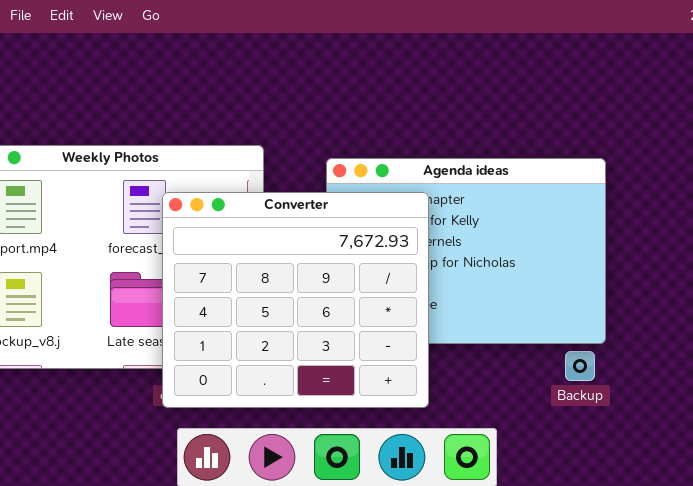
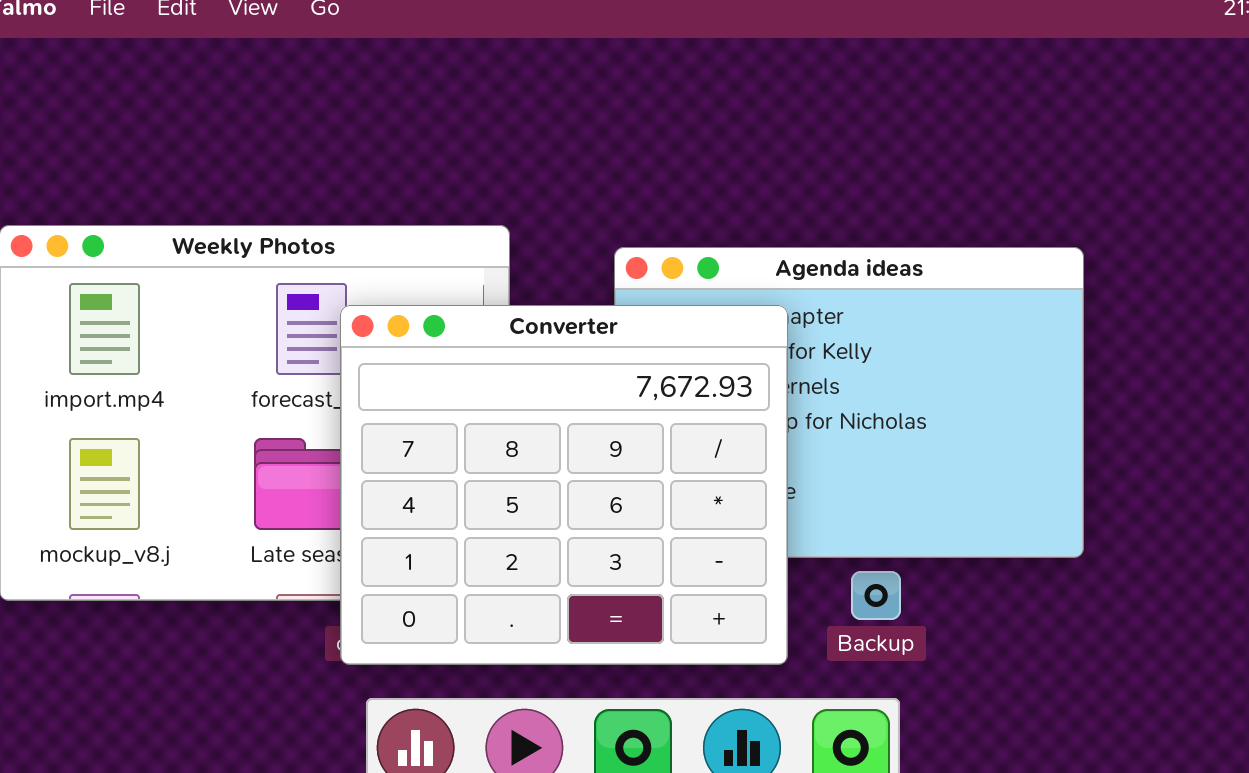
Backup: [565,351,595,381] -> [851,571,901,620], moved

